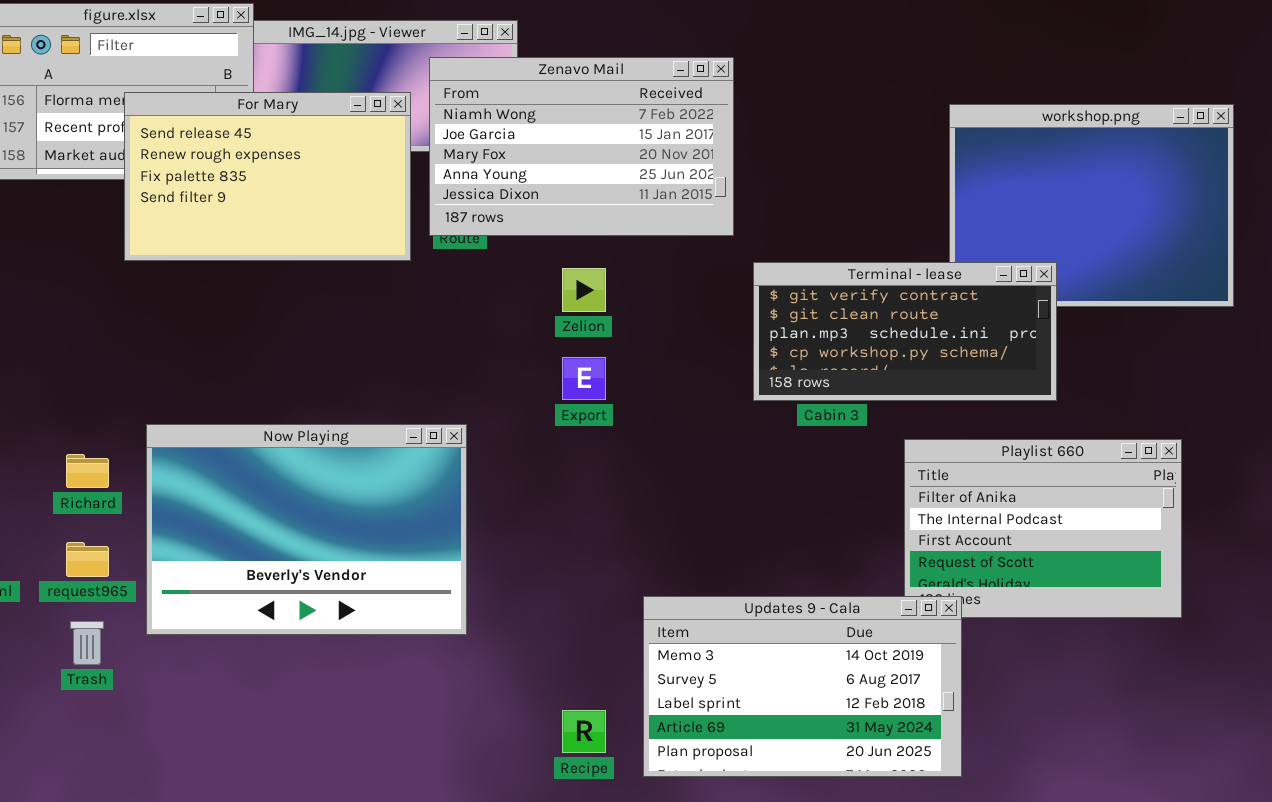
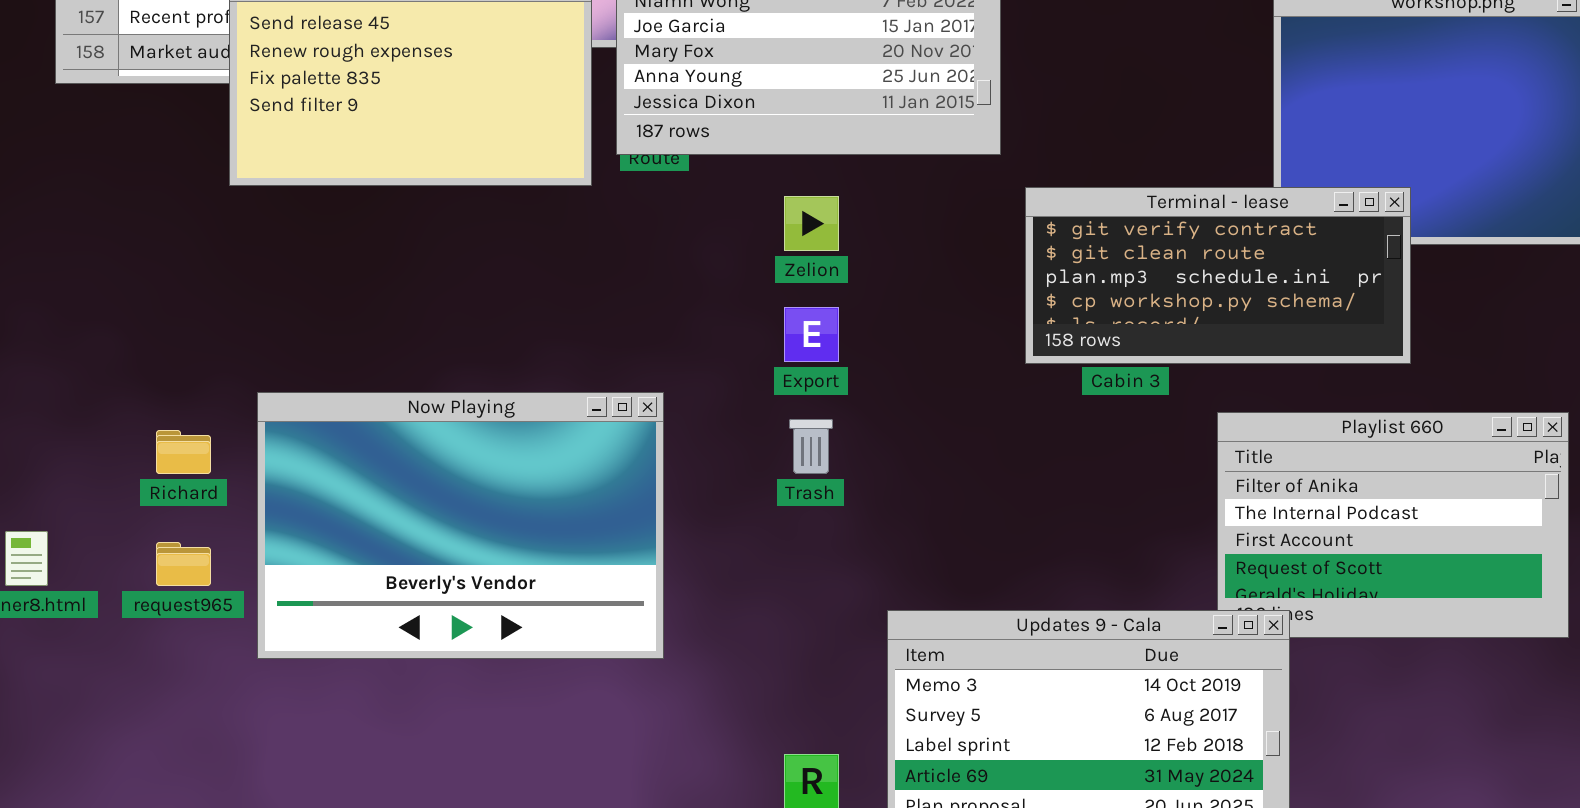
Trash: [70,621,104,665] -> [789,419,833,474], moved

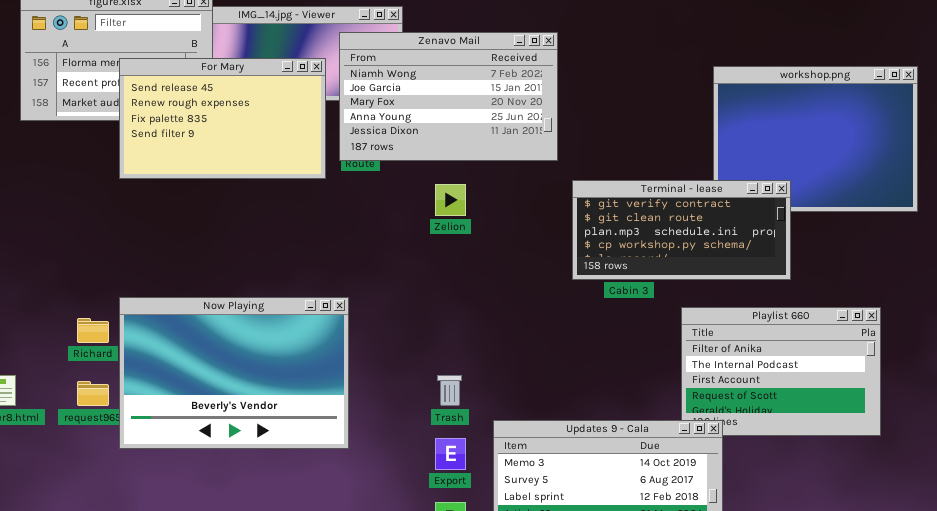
Export: [784,307,839,362] -> [435,438,466,470], moved
Now Playing: [257,392,664,659] -> [119,297,349,449], moved
Trash: [789,419,833,474] -> [437,375,462,406], moved

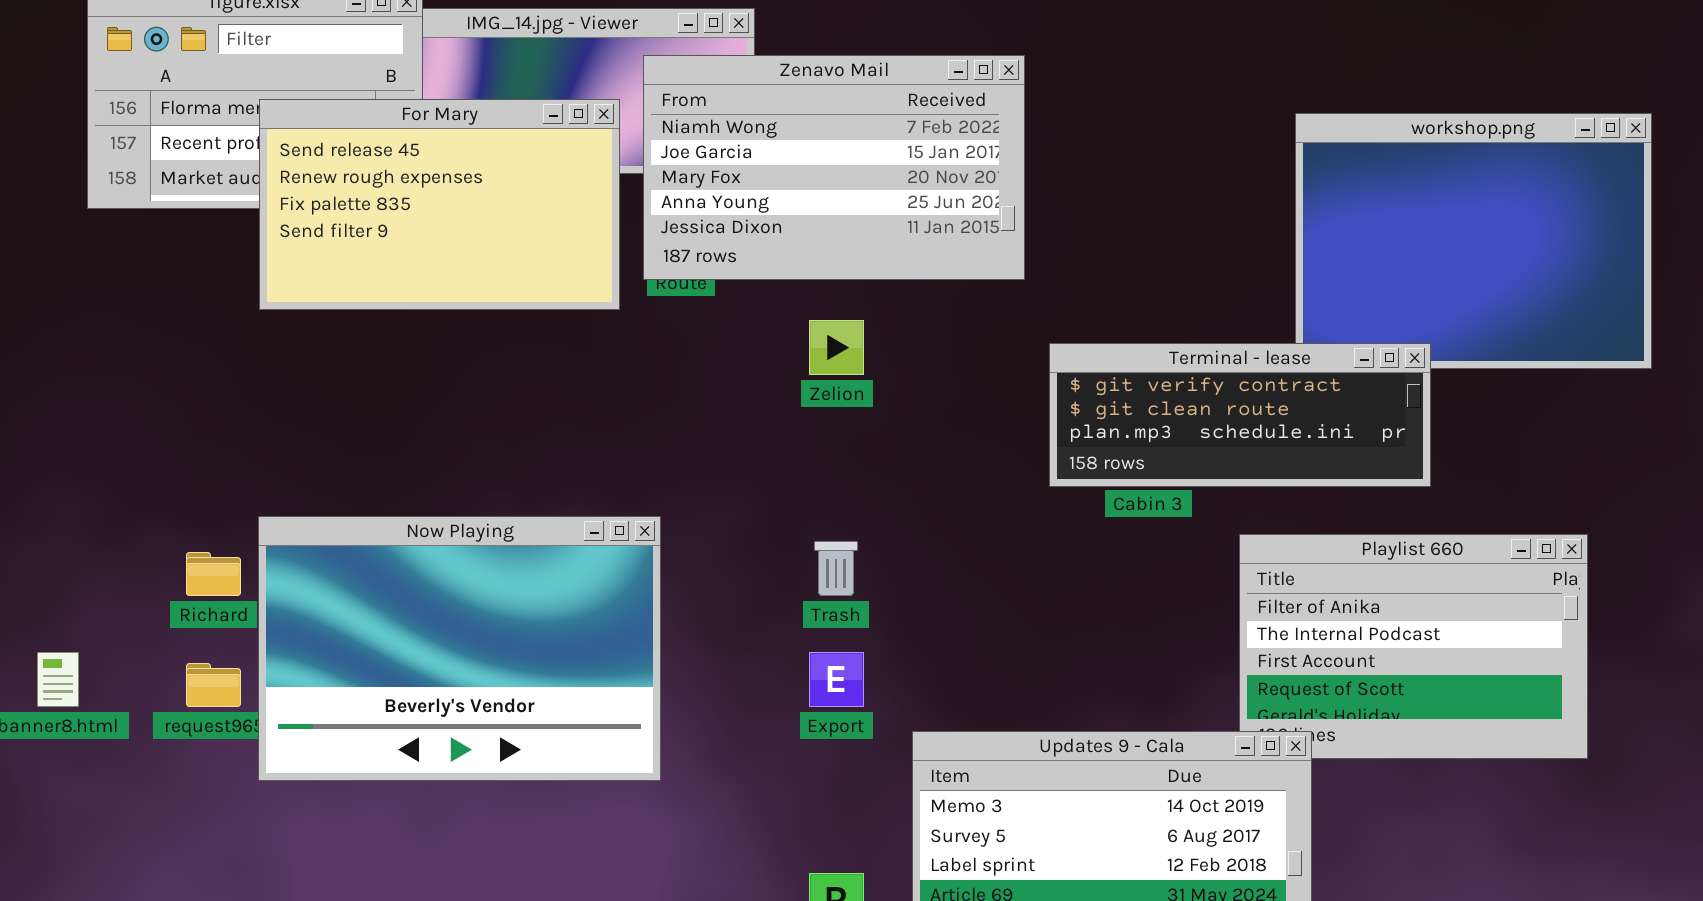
Terminal - lease: [572,180,791,280] -> [1049,343,1431,487], resized
Trash: [437,375,462,406] -> [814,541,858,596], moved
Export: [435,438,466,470] -> [809,652,864,707], moved

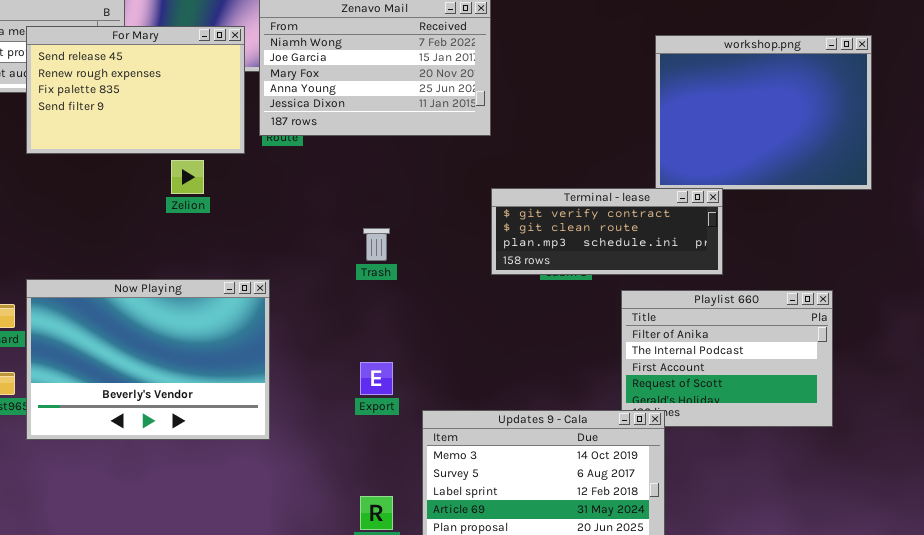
Zelion: [809,320,864,375] -> [171,160,204,194], moved
Terminal - lease: [1049,343,1431,487] -> [491,188,723,275], moved
Trash: [814,541,858,596] -> [363,228,390,261], moved

